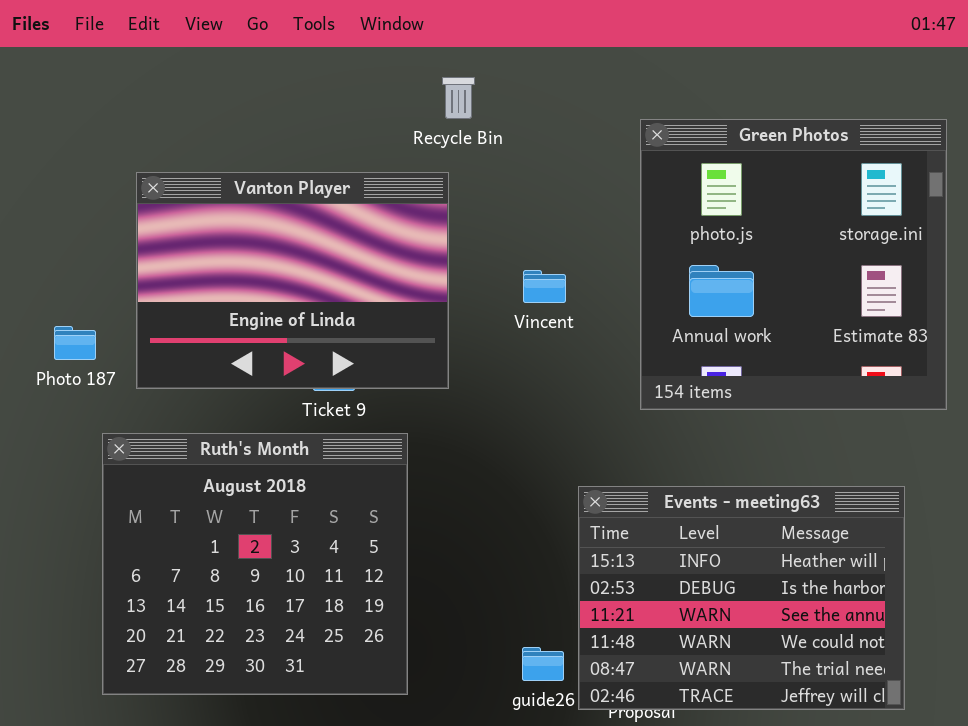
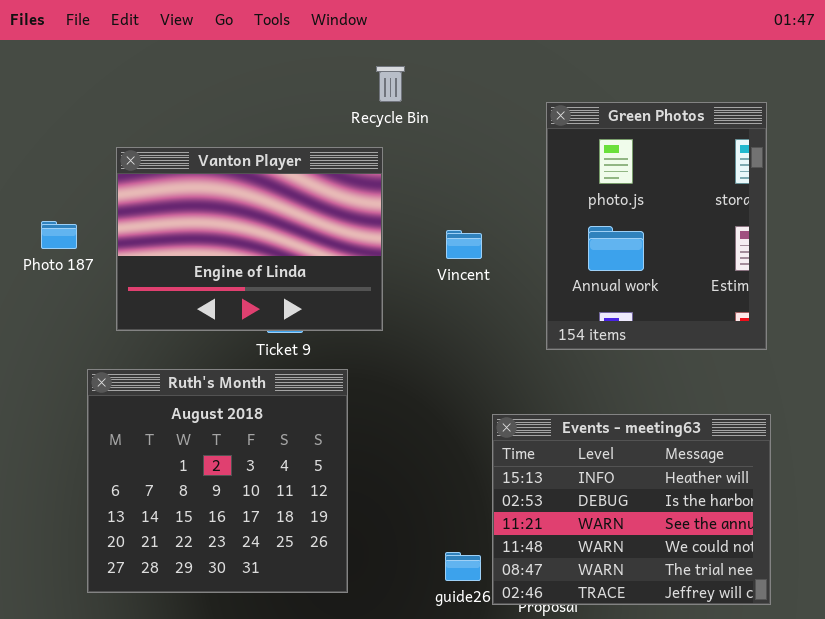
Green Photos: [640,119,947,410] -> [546,102,767,350], resized
Photo 187: [54,326,96,360] -> [41,221,77,249], moved

